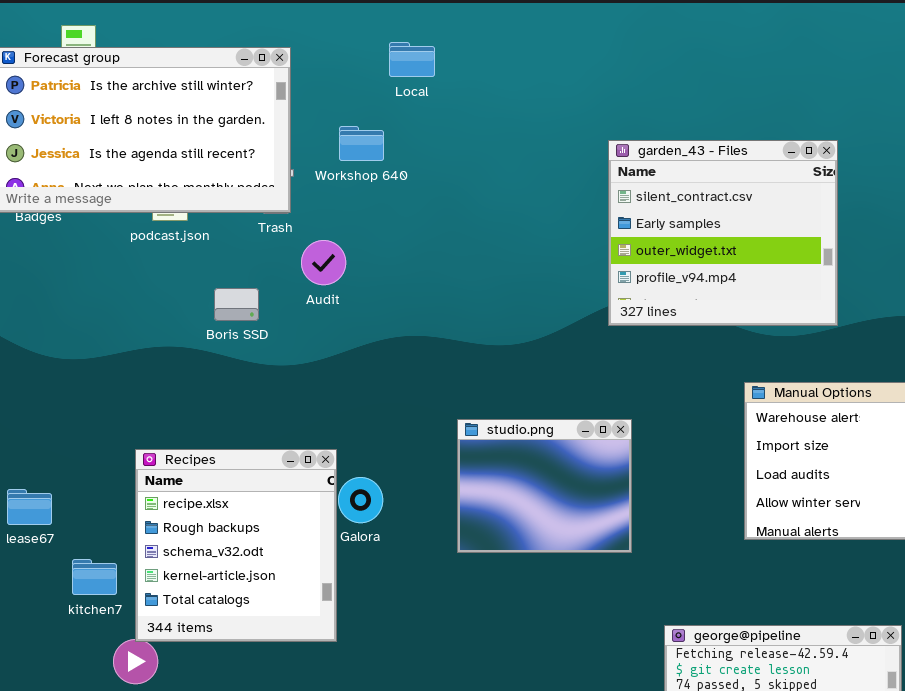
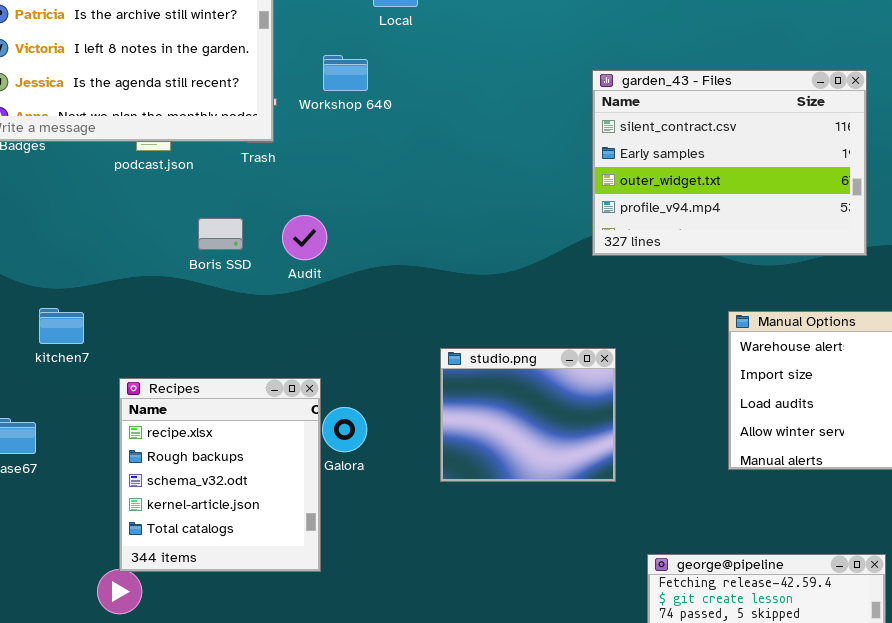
garden_43 - Files: [608,140,838,326] -> [592,70,867,256], resized
Audit: [301,240,346,285] -> [282,215,327,260], moved
kitchen7: [72,559,117,595] -> [39,308,84,344], moved

